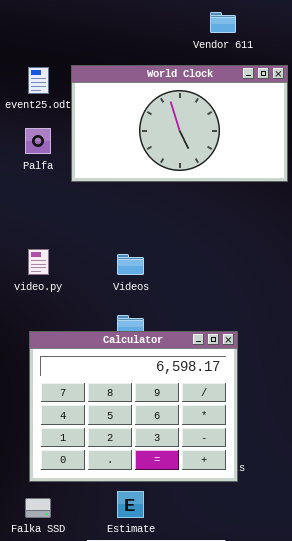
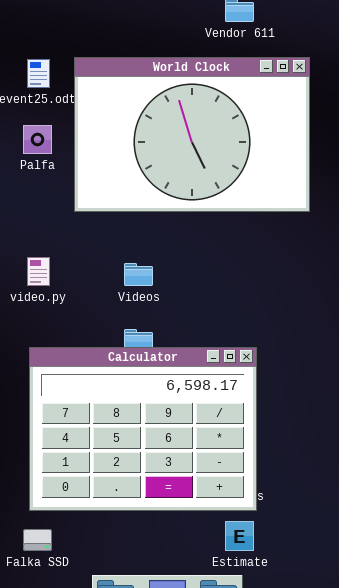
World Clock: [71,65,288,182] -> [74,57,310,212], resized
Estimate: [117,491,144,518] -> [225,521,254,551], moved

